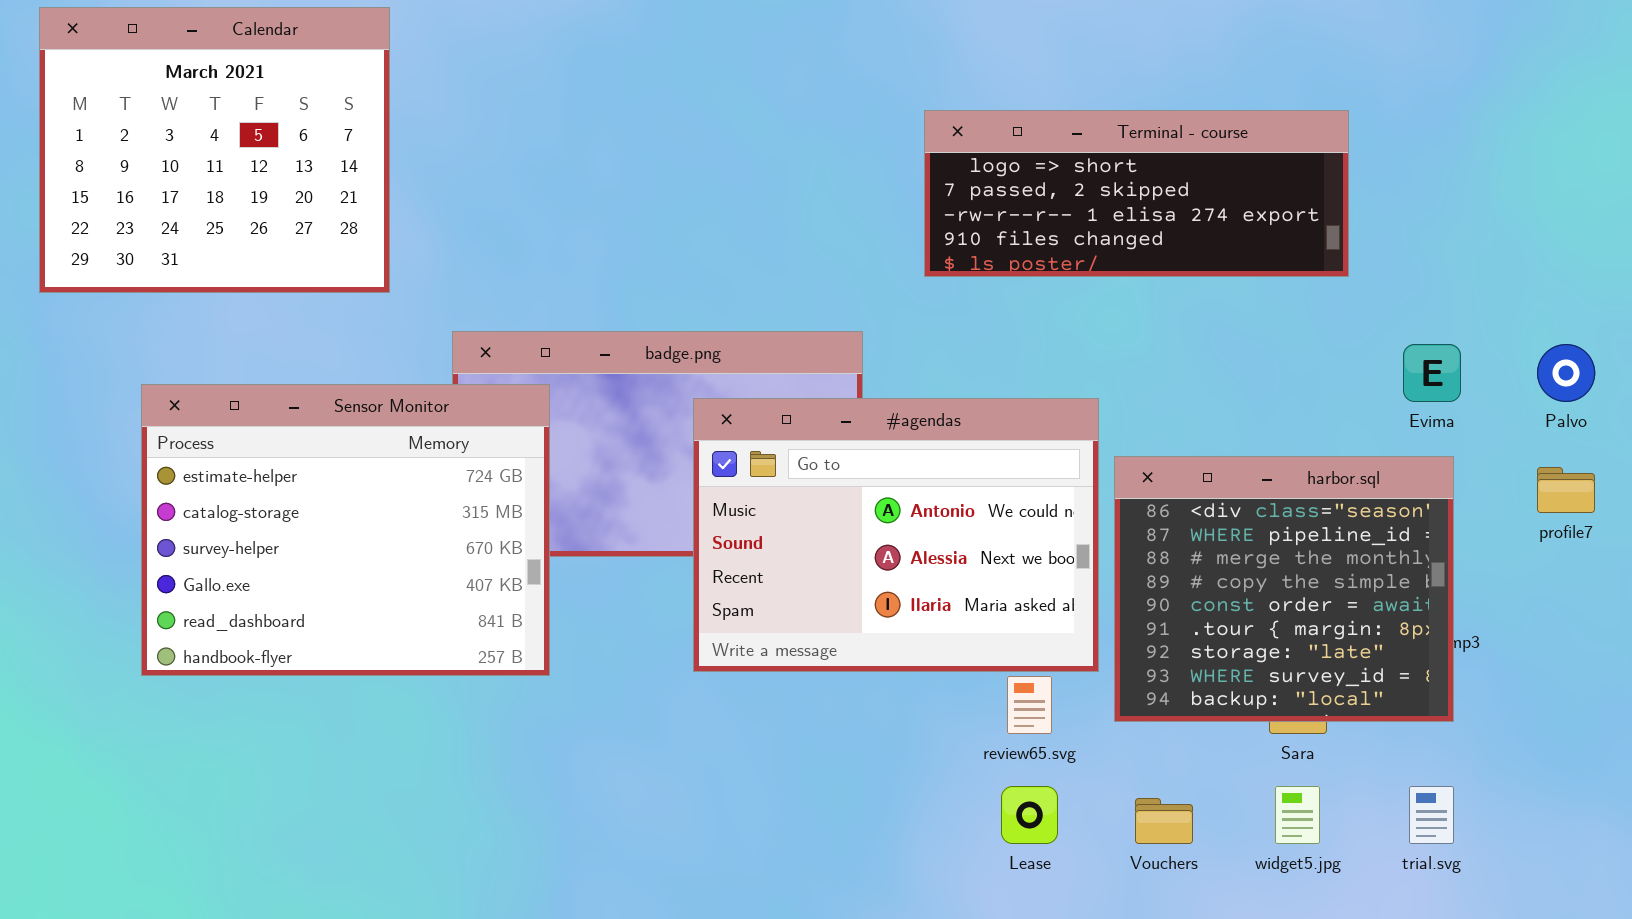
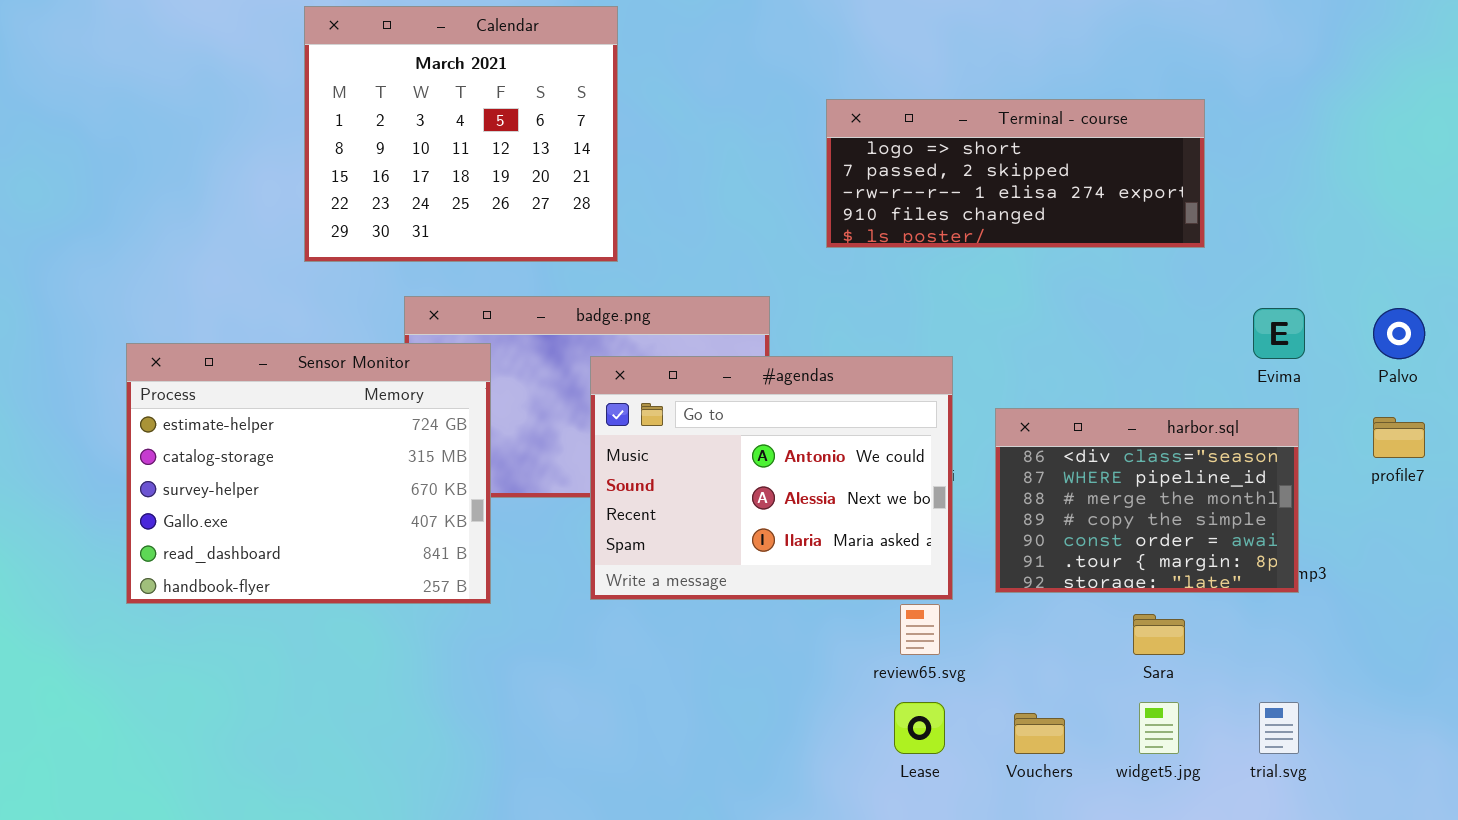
Calendar: [39,7,390,293] -> [304,6,618,262], moved
#agendas: [693,398,1099,672] -> [590,356,953,600], moved
harbor.sql: [1114,456,1454,722] -> [995,408,1299,593], resized

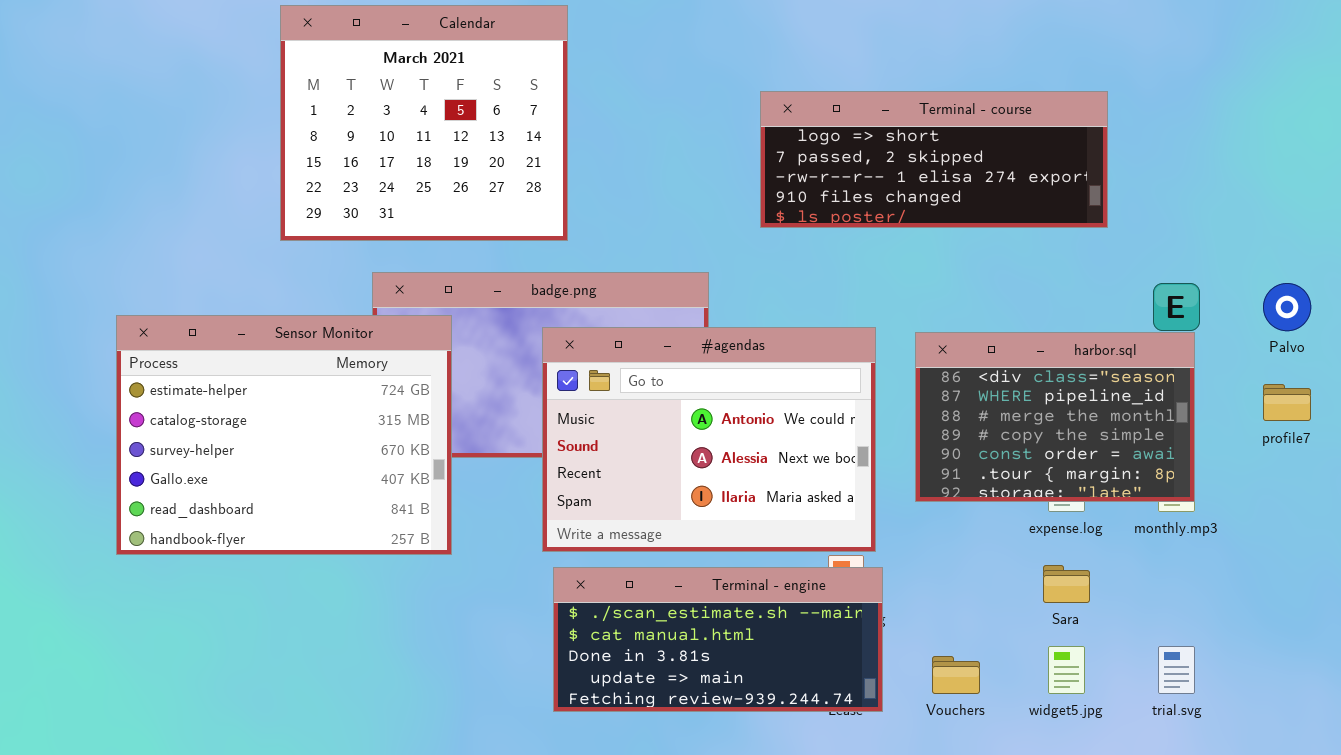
harbor.sql: [995,408,1299,593] -> [915,332,1195,502], moved
Terminal - engine: none -> [553,567,883,712], opened

